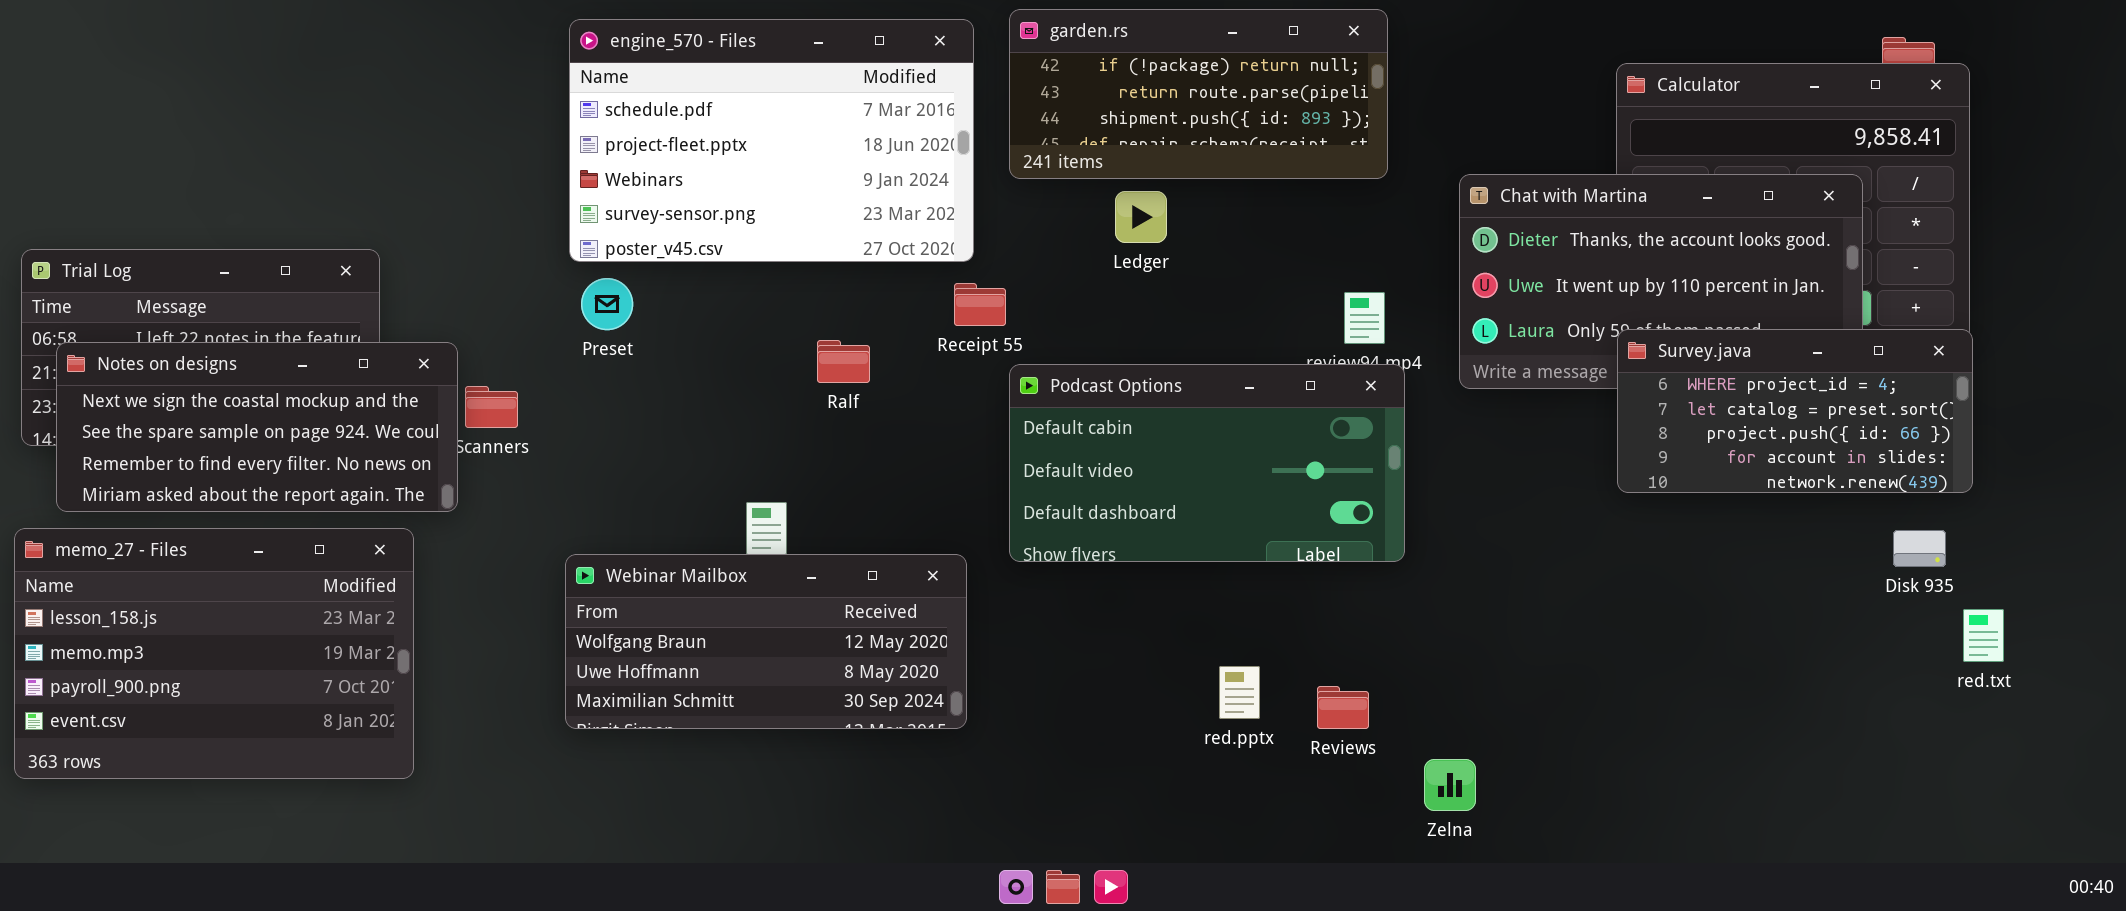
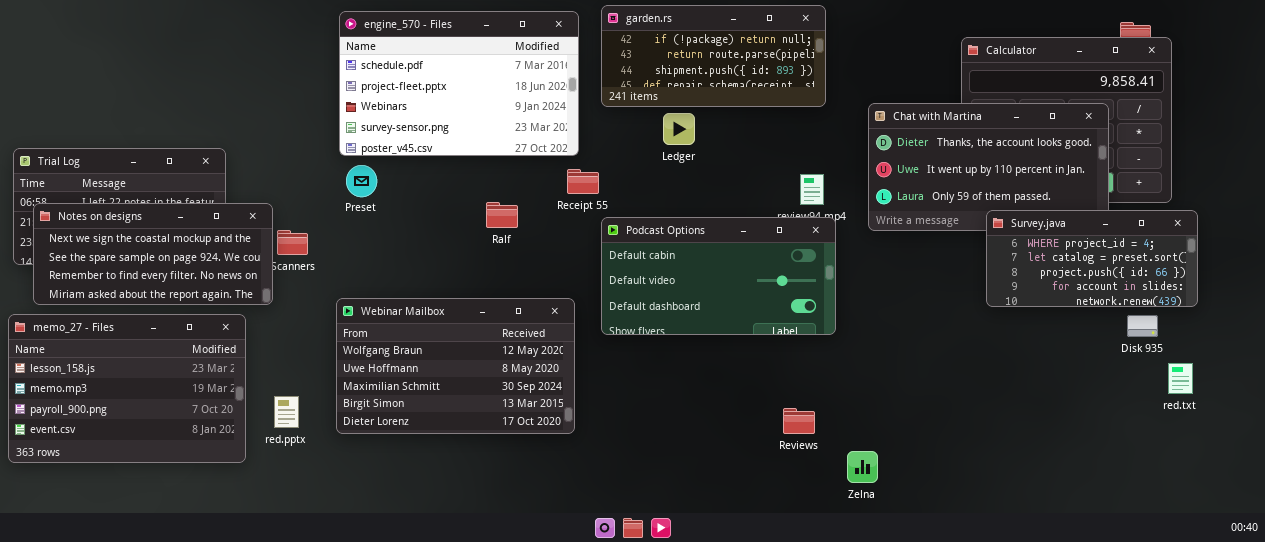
Survey.java: [1617,329,1973,493] -> [986,210,1198,307], moved
Webinar Mailbox: [565,554,967,729] -> [336,298,575,434], resized
red.pptx: [1219,666,1260,719] -> [274,396,299,428], moved

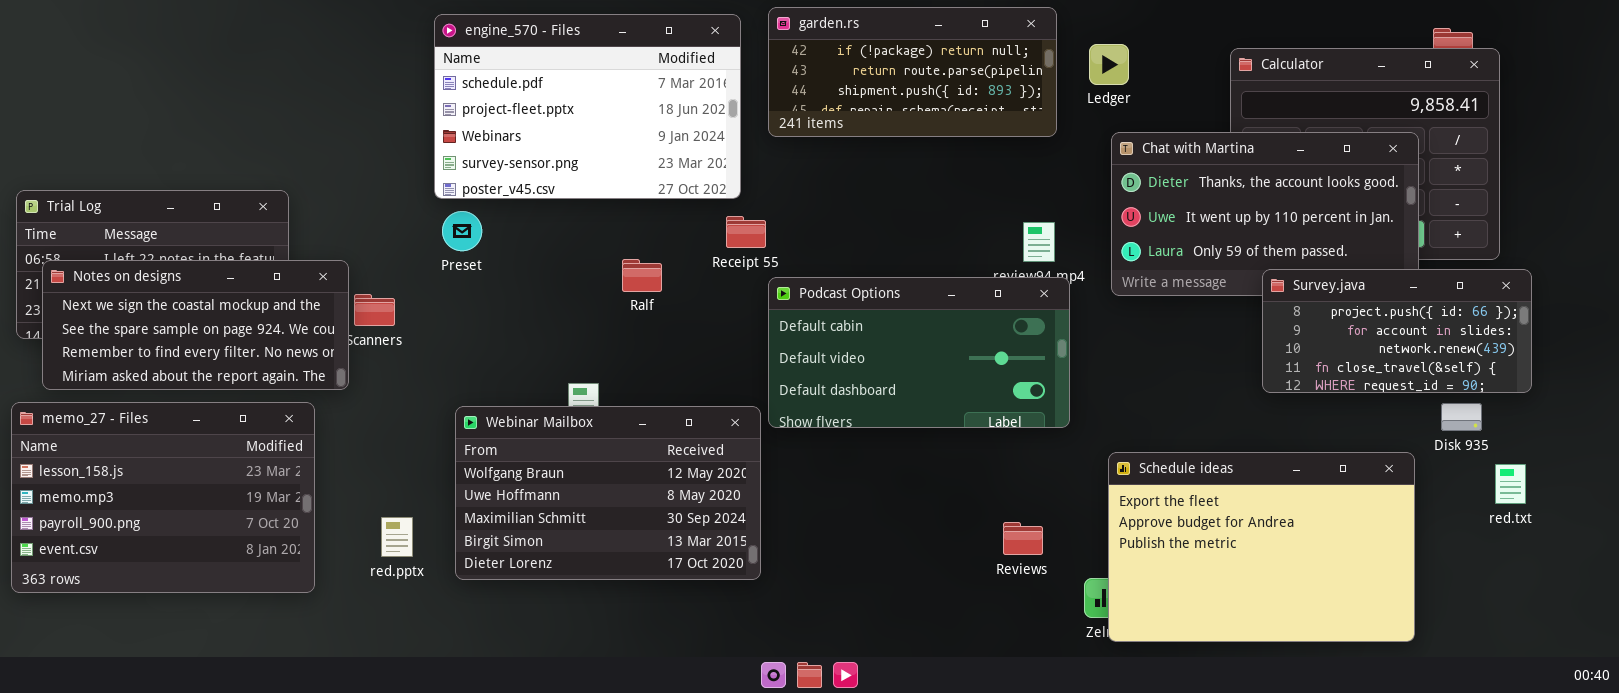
Ledger: [663,113,695,145] -> [1089,44,1129,85], moved
Survey.java: [986,210,1198,307] -> [1262,269,1532,393], scrolled down 2 rows
Webinar Mailbox: [336,298,575,434] -> [455,406,761,580], moved
Schedule ideas: none -> [1108,452,1415,642], opened
red.pptx: [274,396,299,428] -> [381,517,413,557], moved

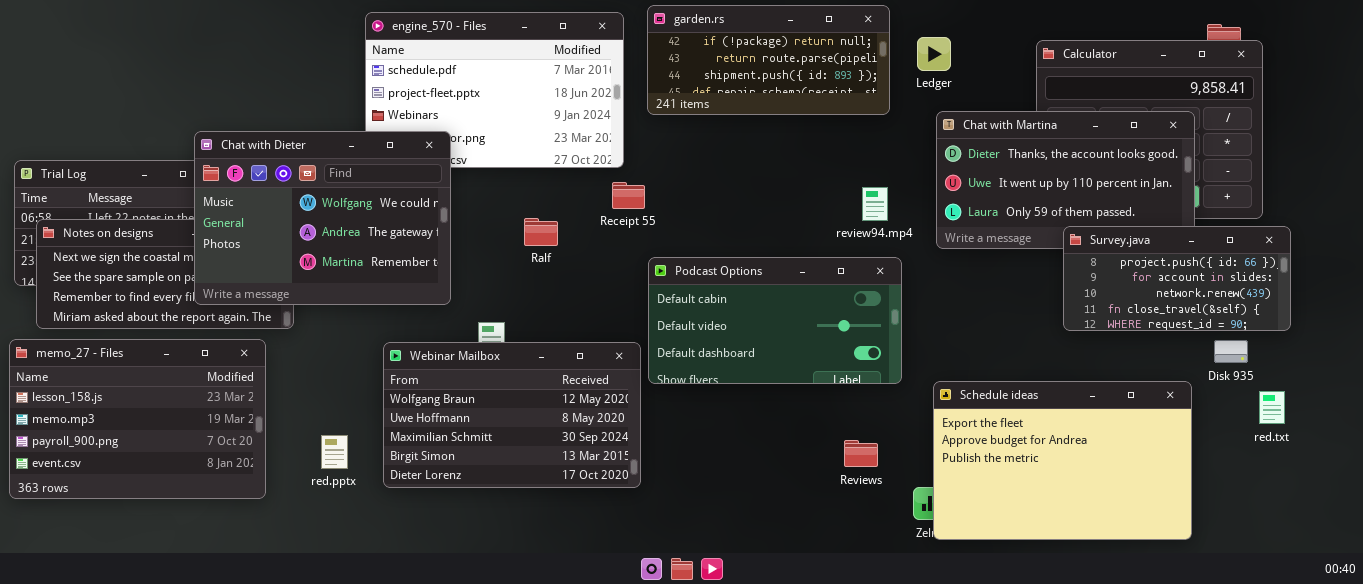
Chat with Dieter: none -> [194,131,451,305], opened
Podcast Options: [768,277,1070,428] -> [648,257,902,384], moved

